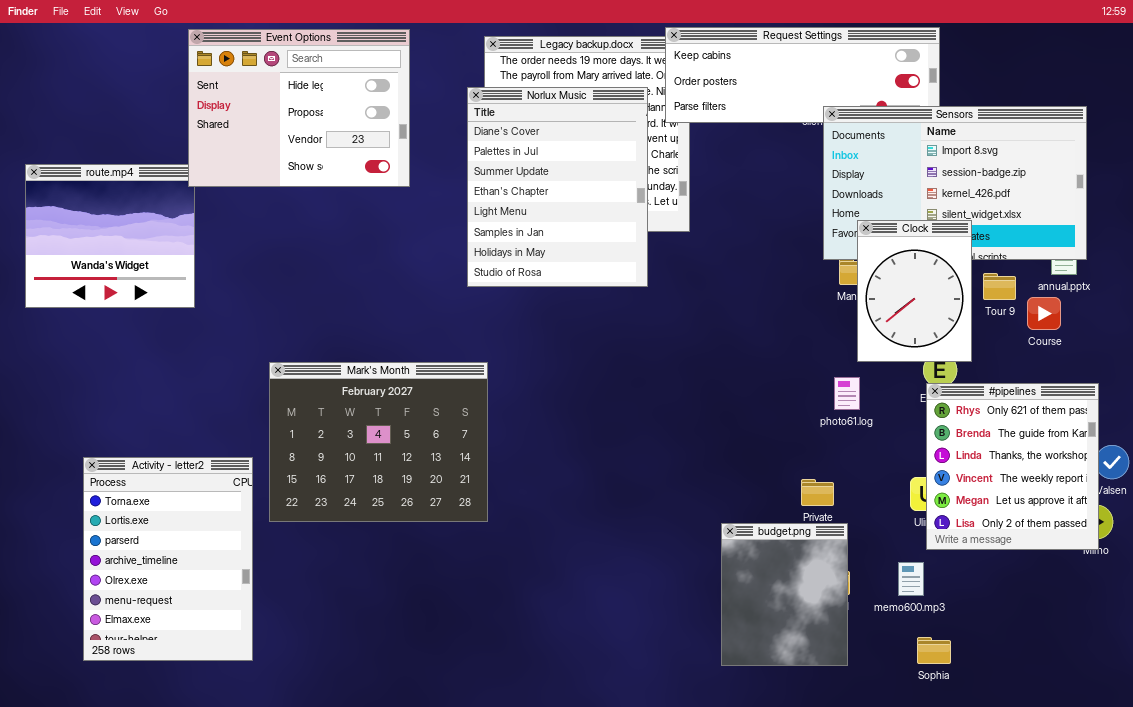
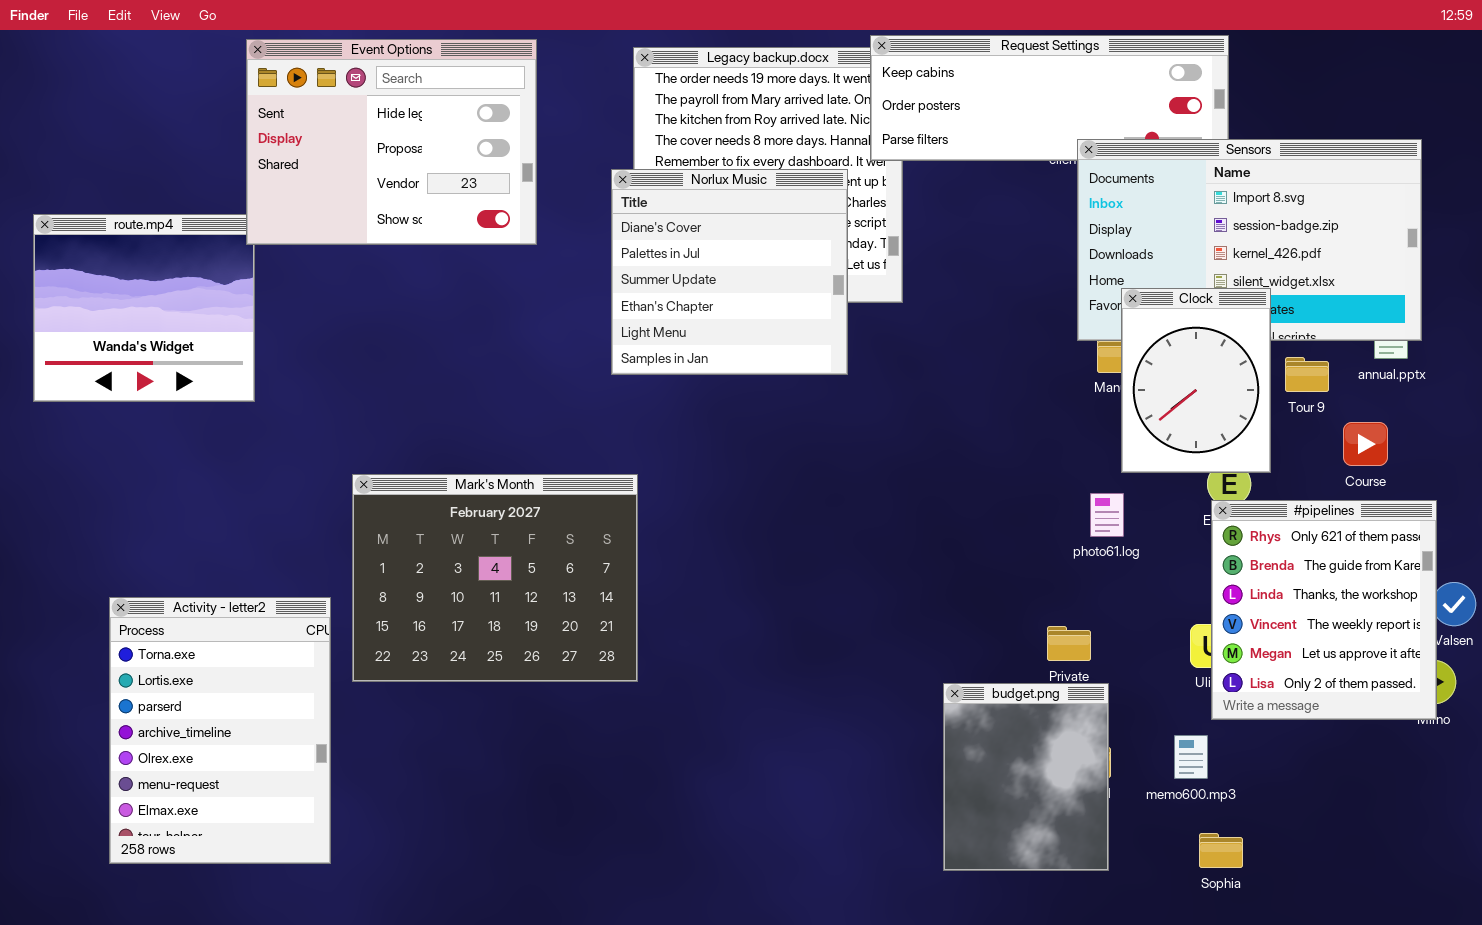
Norlux Music: [467,87,648,287] -> [611,169,848,375], resized
Course: [1027,297,1061,330] -> [1343,422,1388,466], moved

